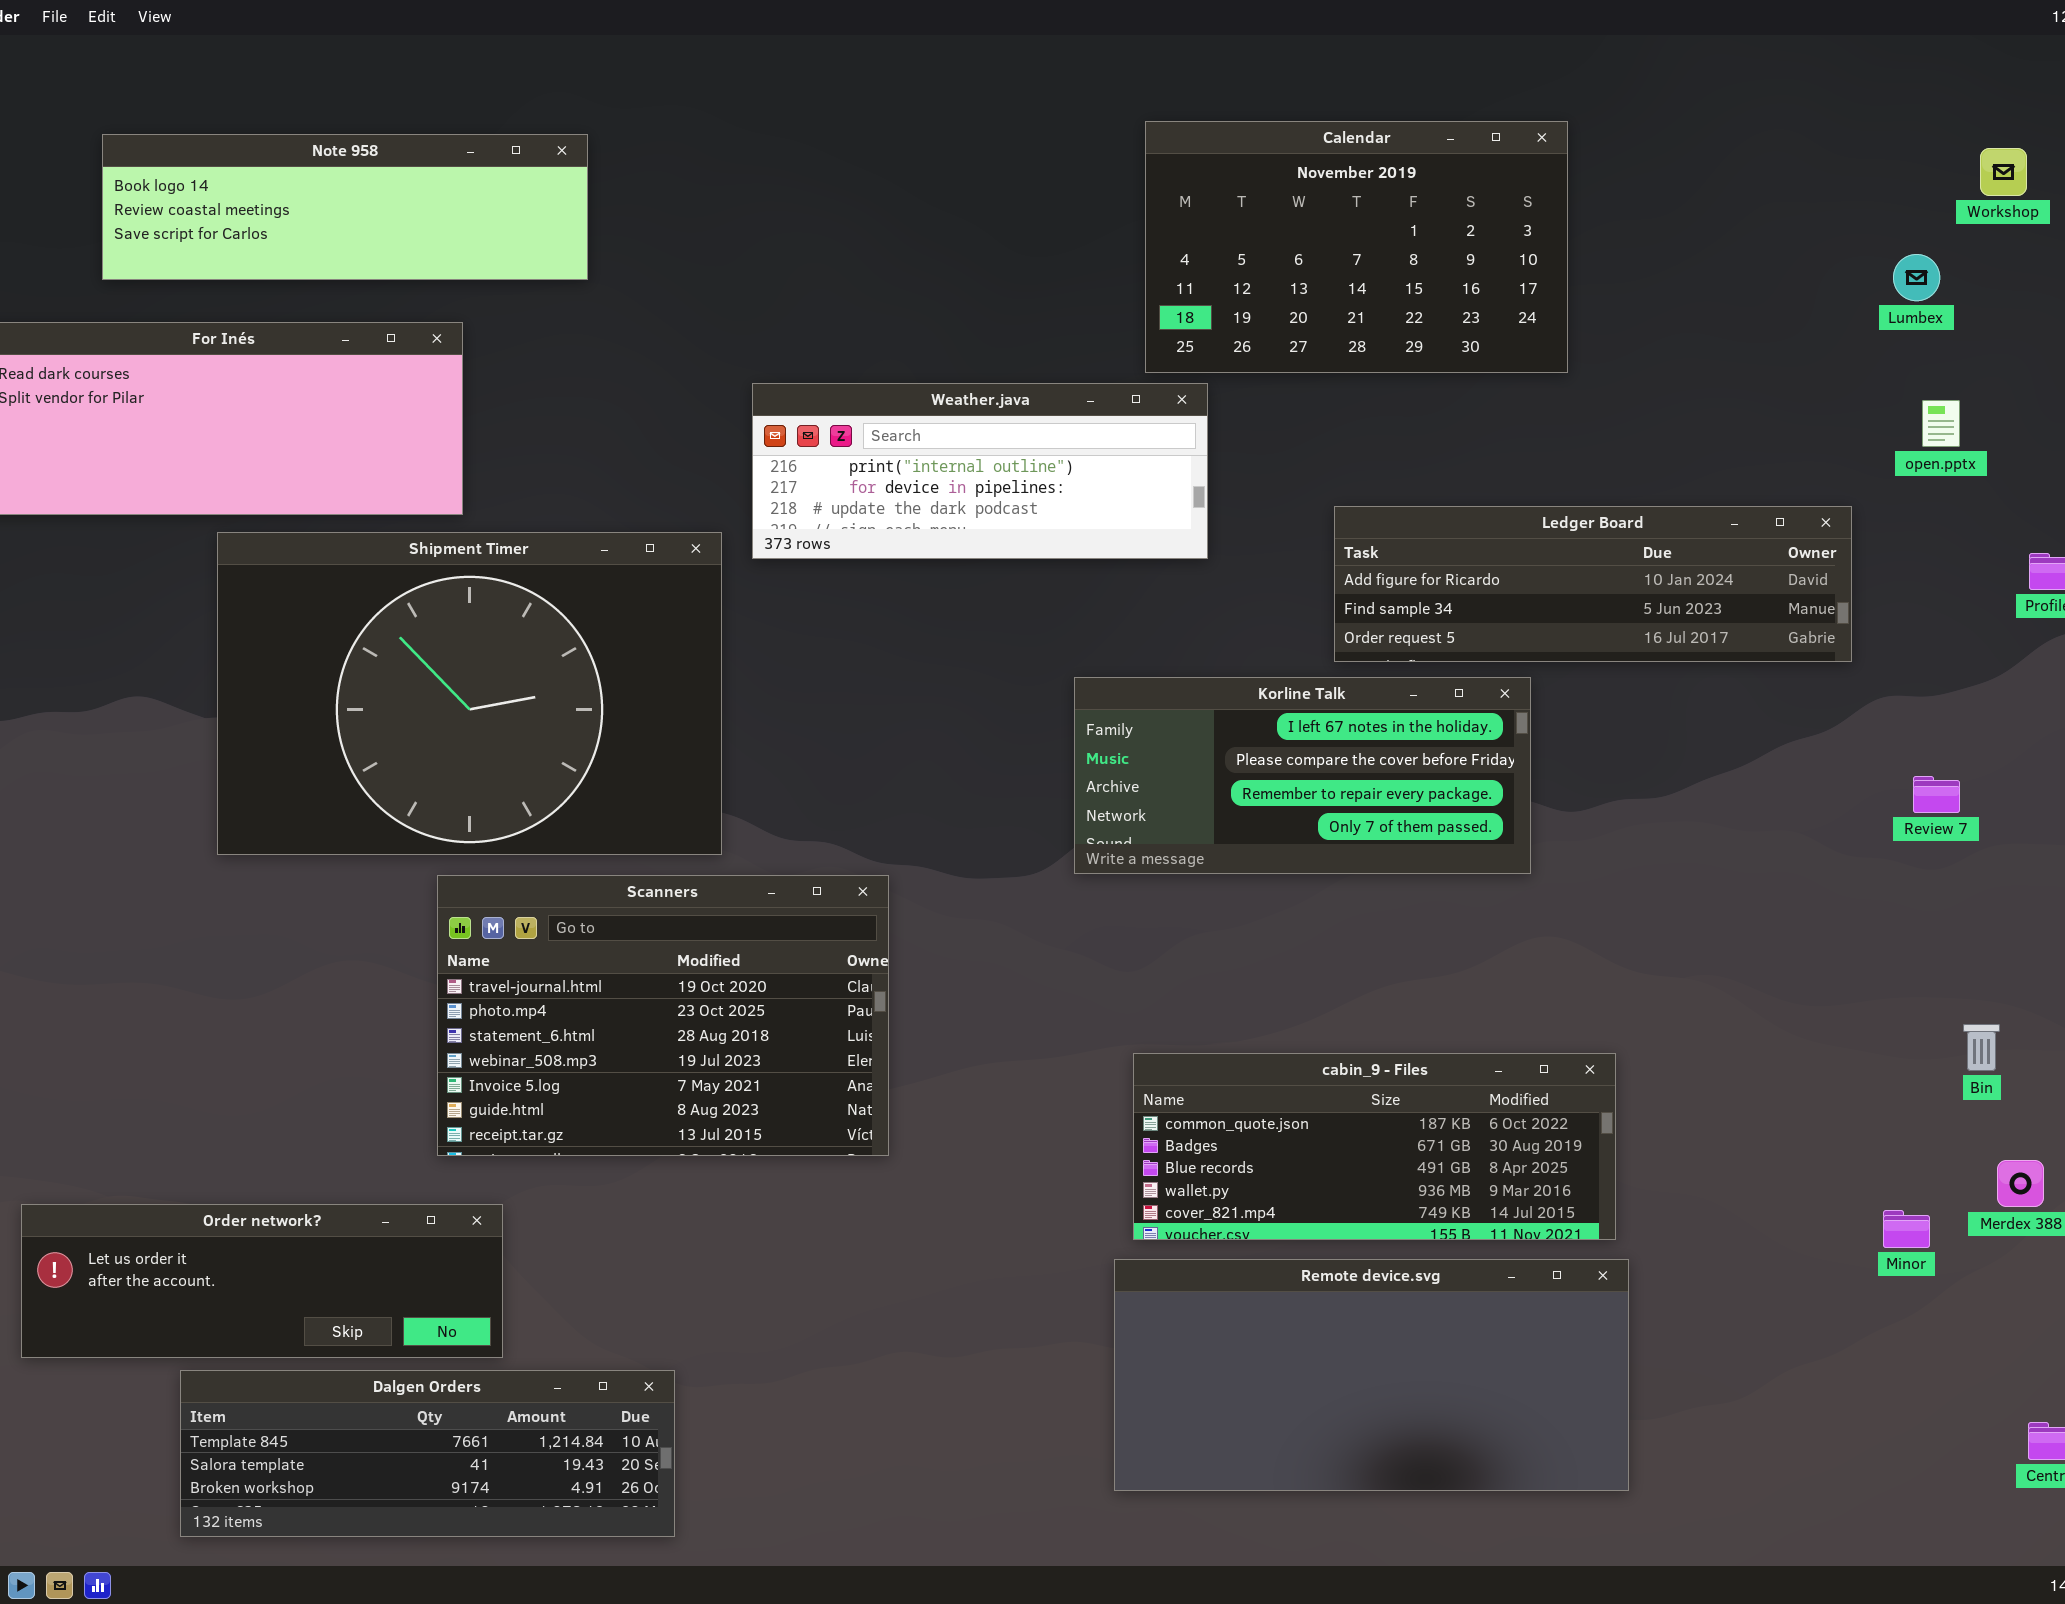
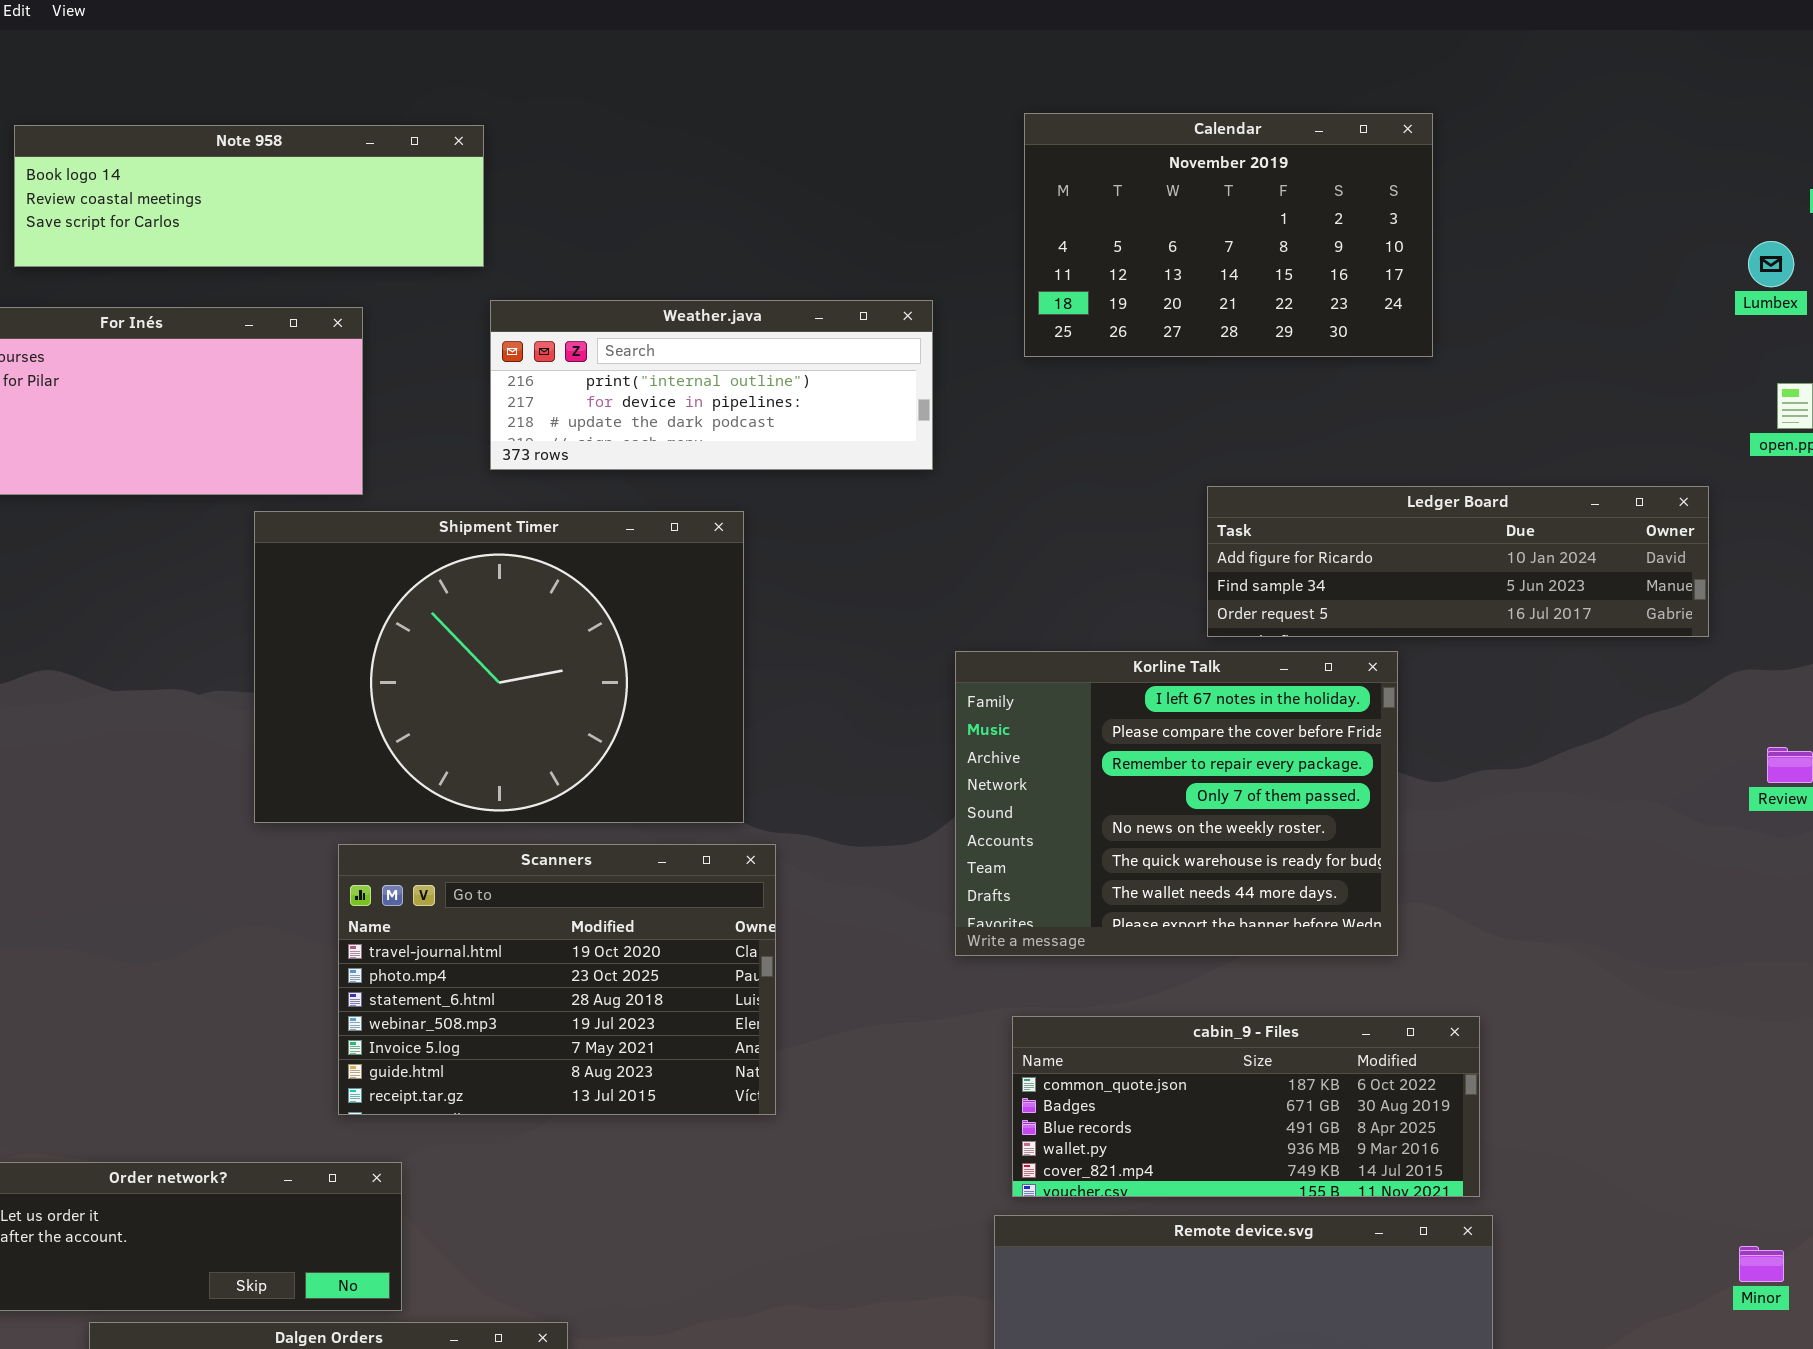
Weather.java: [752,383,1208,559] -> [490,300,933,470], moved
Shipment Timer: [217,532,722,855] -> [254,511,744,823], moved
Korline Talk: [1074,677,1531,874] -> [955,651,1398,956], resized
Minor: [1883,1210,1930,1248] -> [1739,1246,1784,1282], moved

